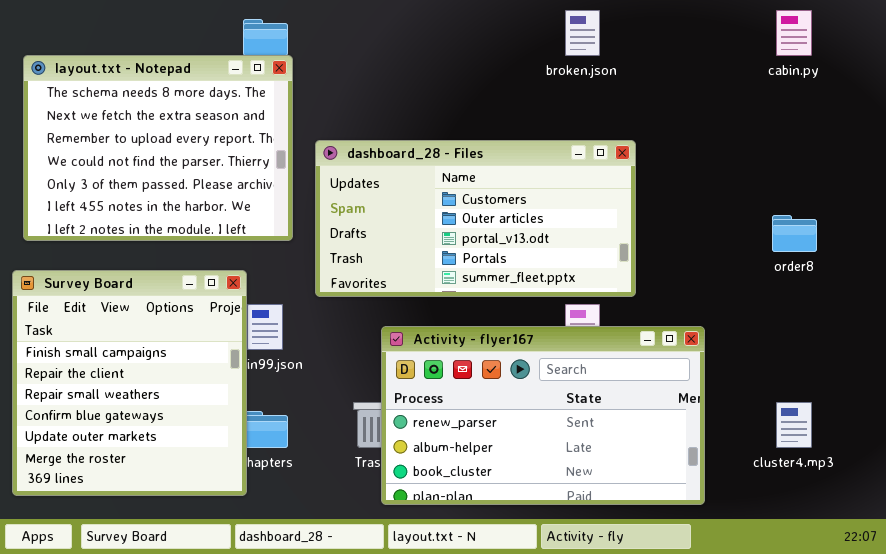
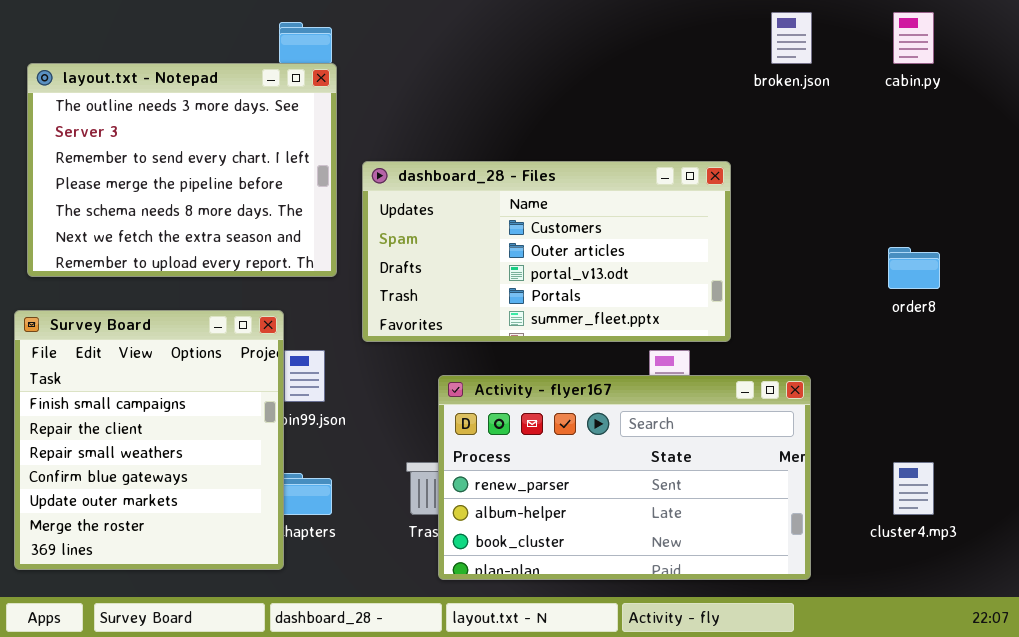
broken.json: [565,10,600,56] -> [771,12,812,64], moved
layout.txt - Notepad: [23,55,293,241] -> [27,63,337,277], scrolled up 4 rows

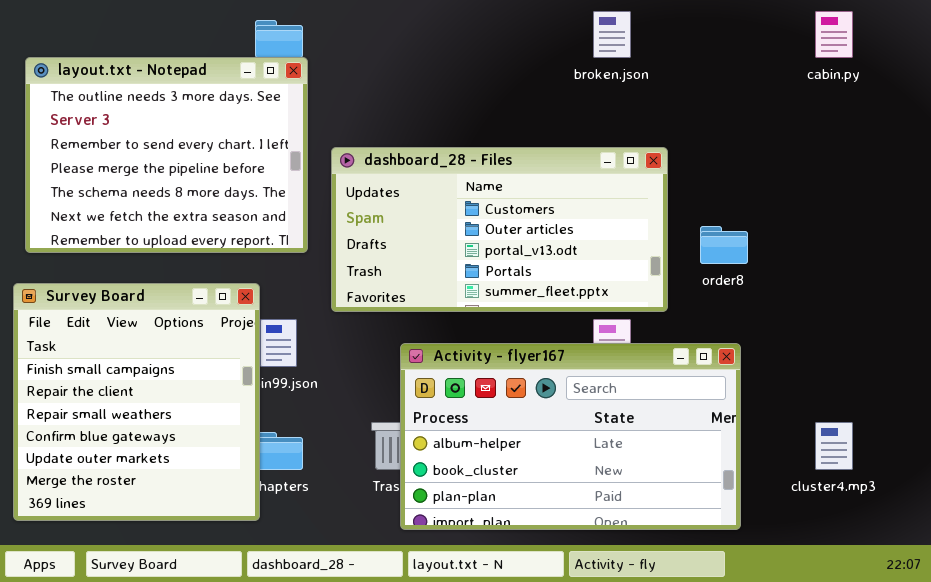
broken.json: [771,12,812,64] -> [593,11,631,58], moved
order8: [888,247,940,289] -> [700,226,748,264], moved
Activity - flyer167: [438,375,811,580] -> [400,343,741,530], scrolled down 1 row

